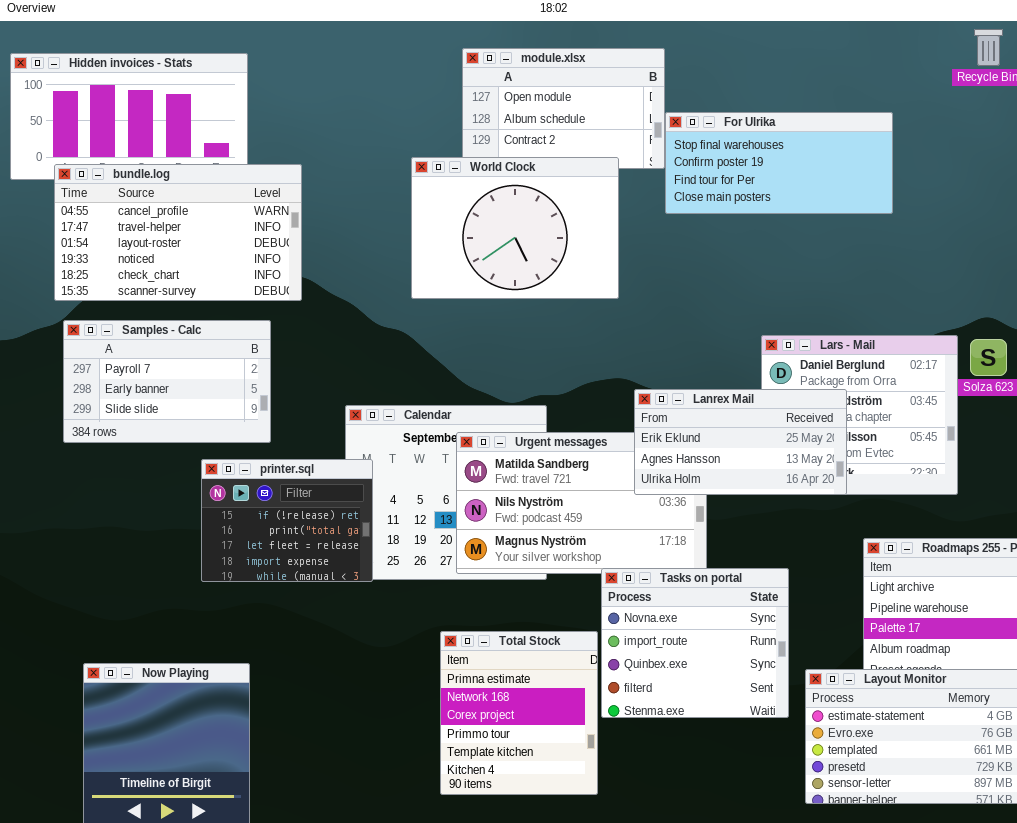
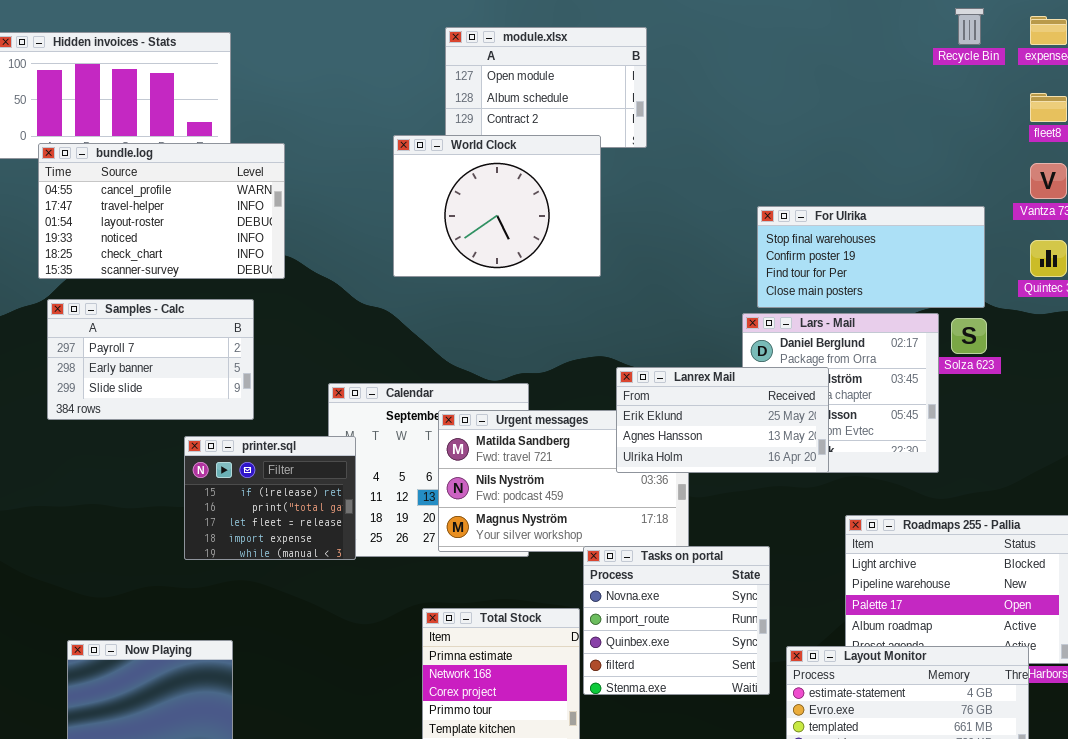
For Ulrika: [665,112,893,214] -> [757,206,985,308], moved

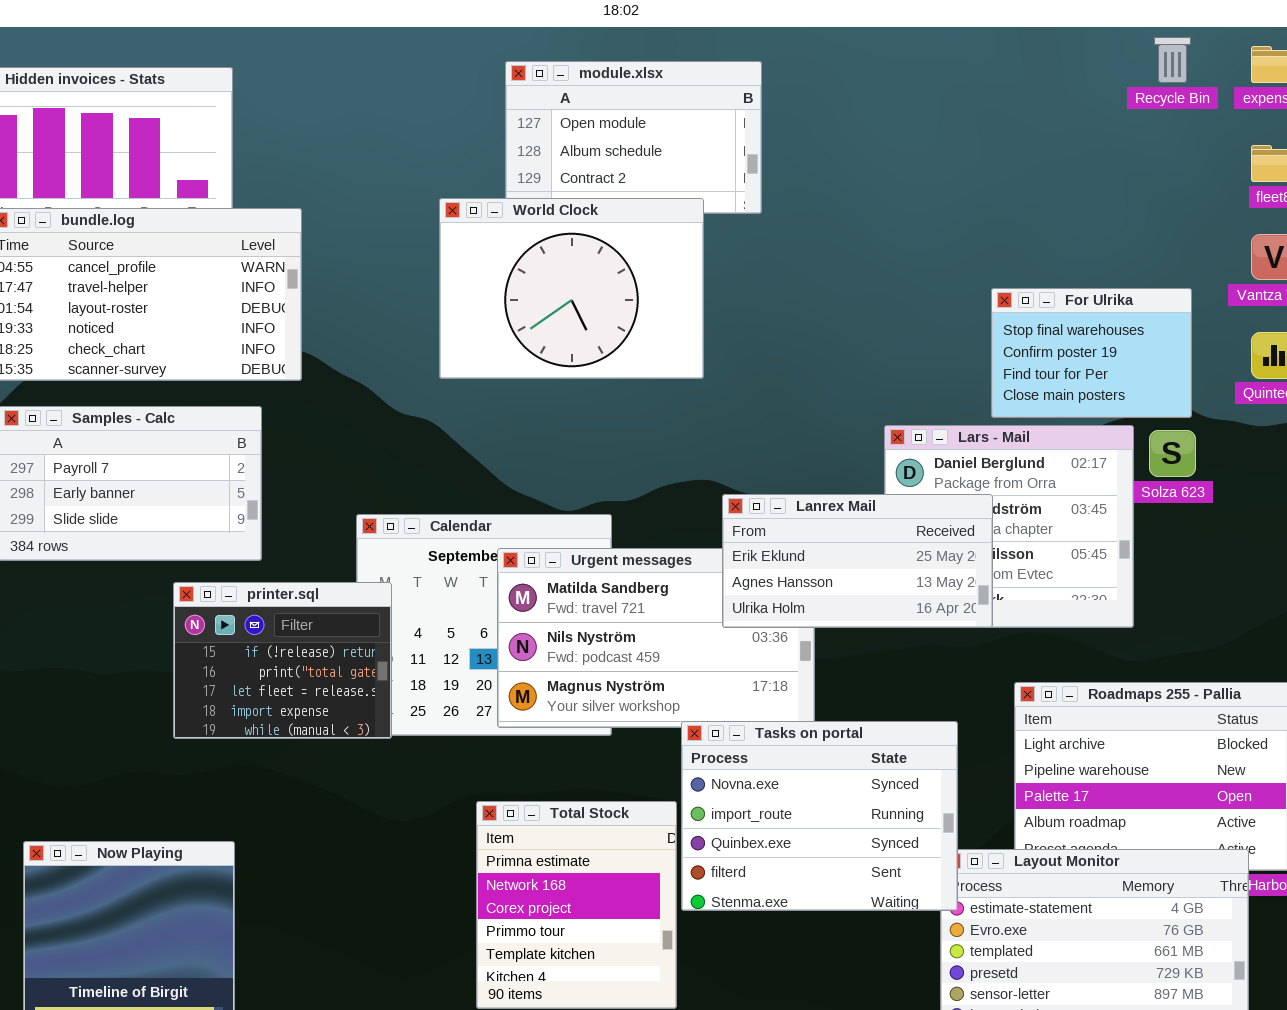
For Ulrika: [757,206,985,308] -> [991,288,1192,418], resized
Tasks on portal: [583,546,770,695] -> [681,721,958,911], resized

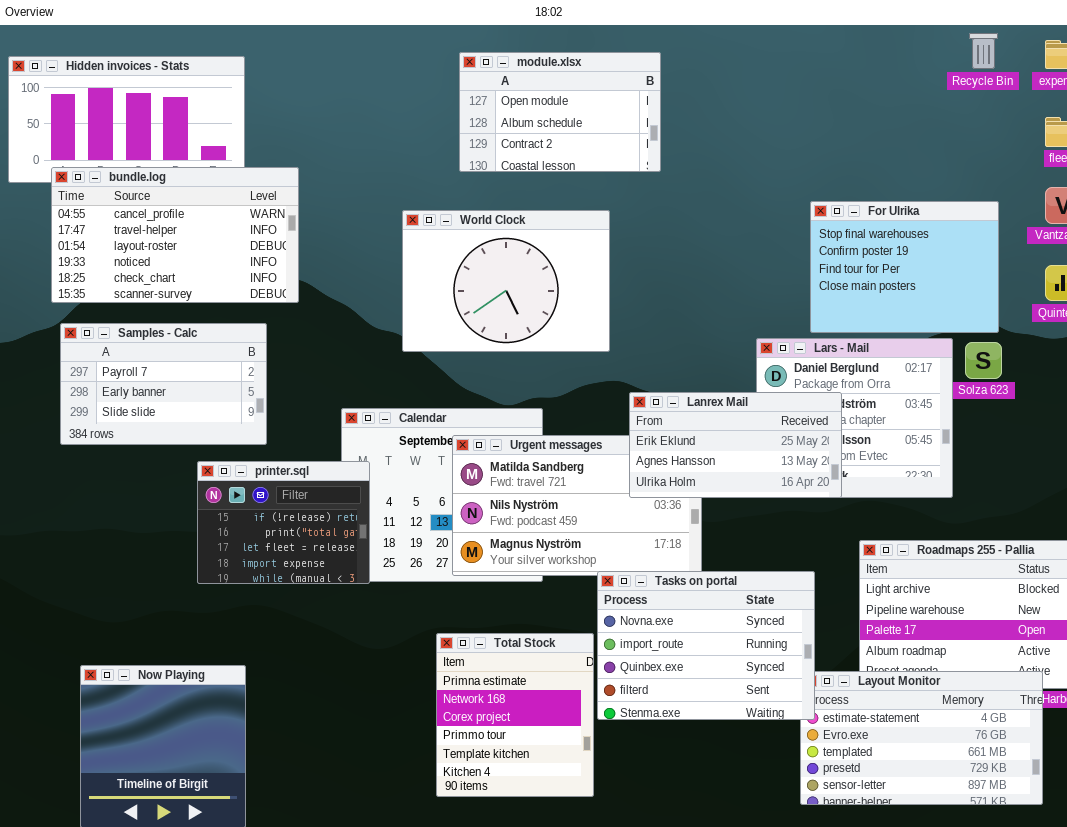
World Clock: [439,198,704,379] -> [402,210,610,352], moved
For Ulrika: [991,288,1192,418] -> [810,201,999,333], resized

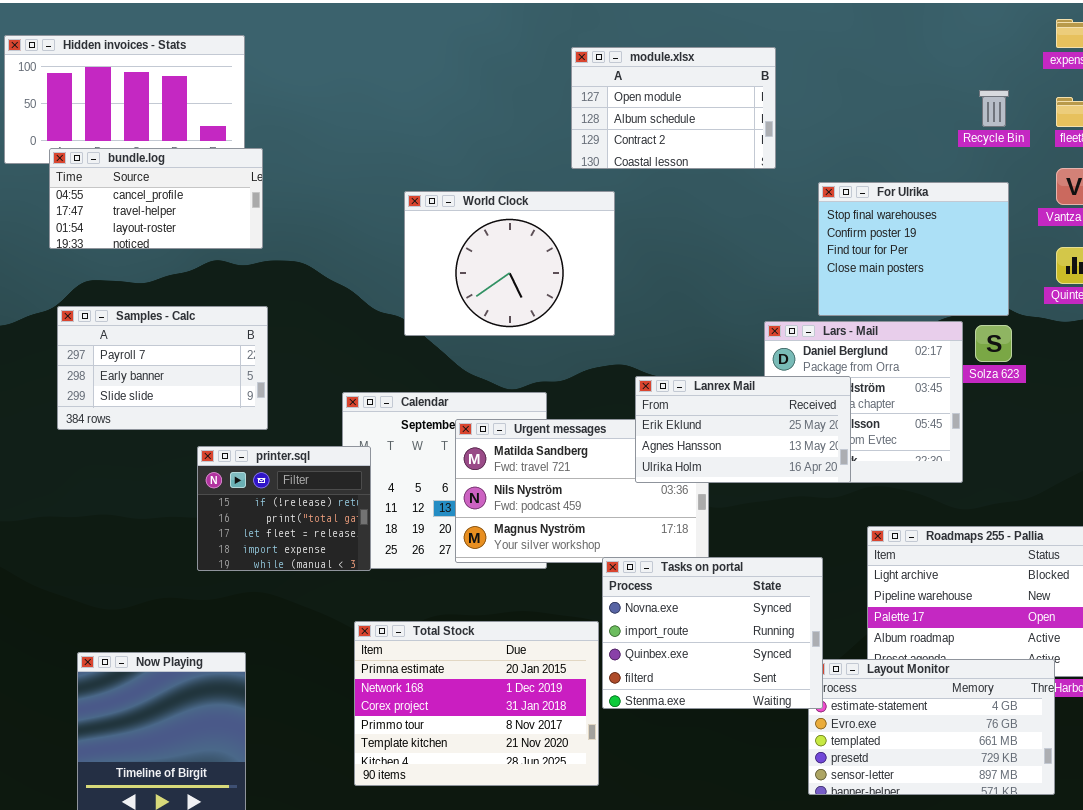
Recycle Bin: [969,33,998,69] -> [979,90,1009,127], moved
module.xlsx: [459,52,661,172] -> [571,47,776,169], moved
bundle.log: [51,167,299,303] -> [49,148,263,249], resized
Total Stock: [436,633,594,797] -> [354,621,599,786], resized

